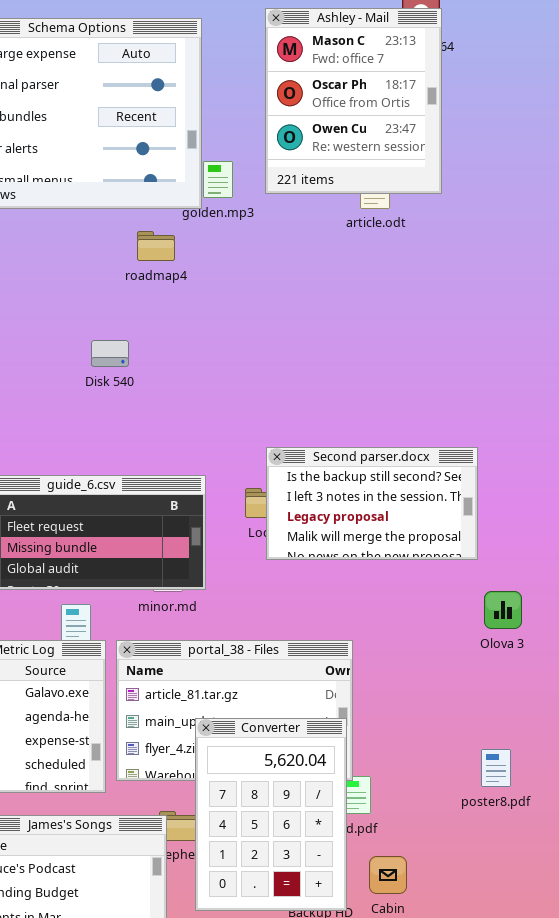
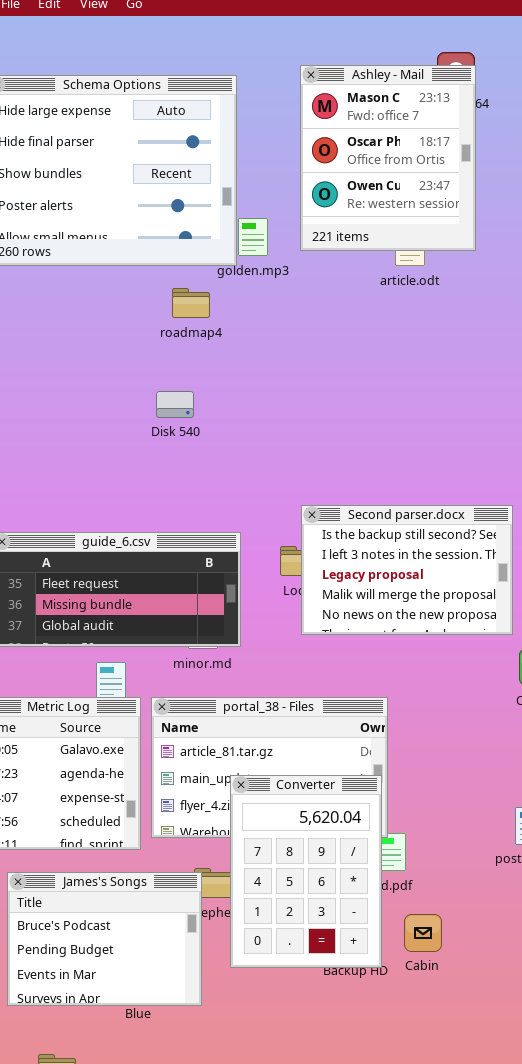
Disk 540: [91,340,129,367] -> [156,391,194,418], moved
Second parser.docx: [266,447,478,560] -> [301,505,513,635], resized

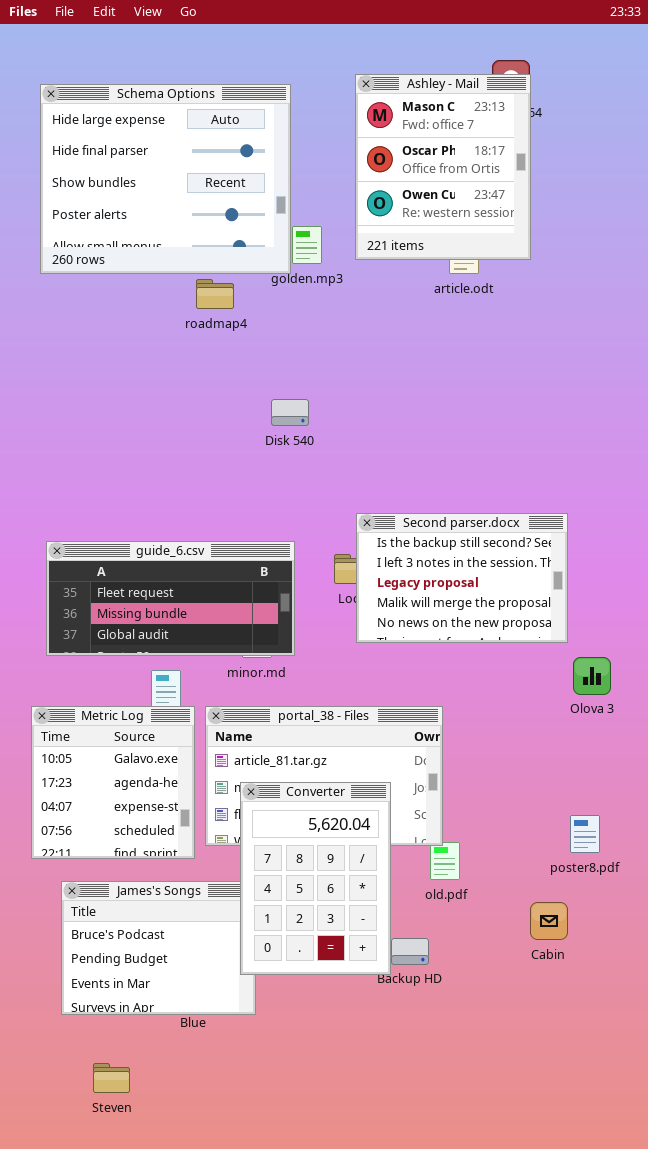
roadmap4: [172,288,210,318] -> [196,279,234,309], moved
Disk 540: [156,391,194,418] -> [271,399,309,426], moved
Converter: [230,775,382,968] -> [240,782,391,975], moved
Cabin: [404,914,442,952] -> [530,902,568,940], moved

